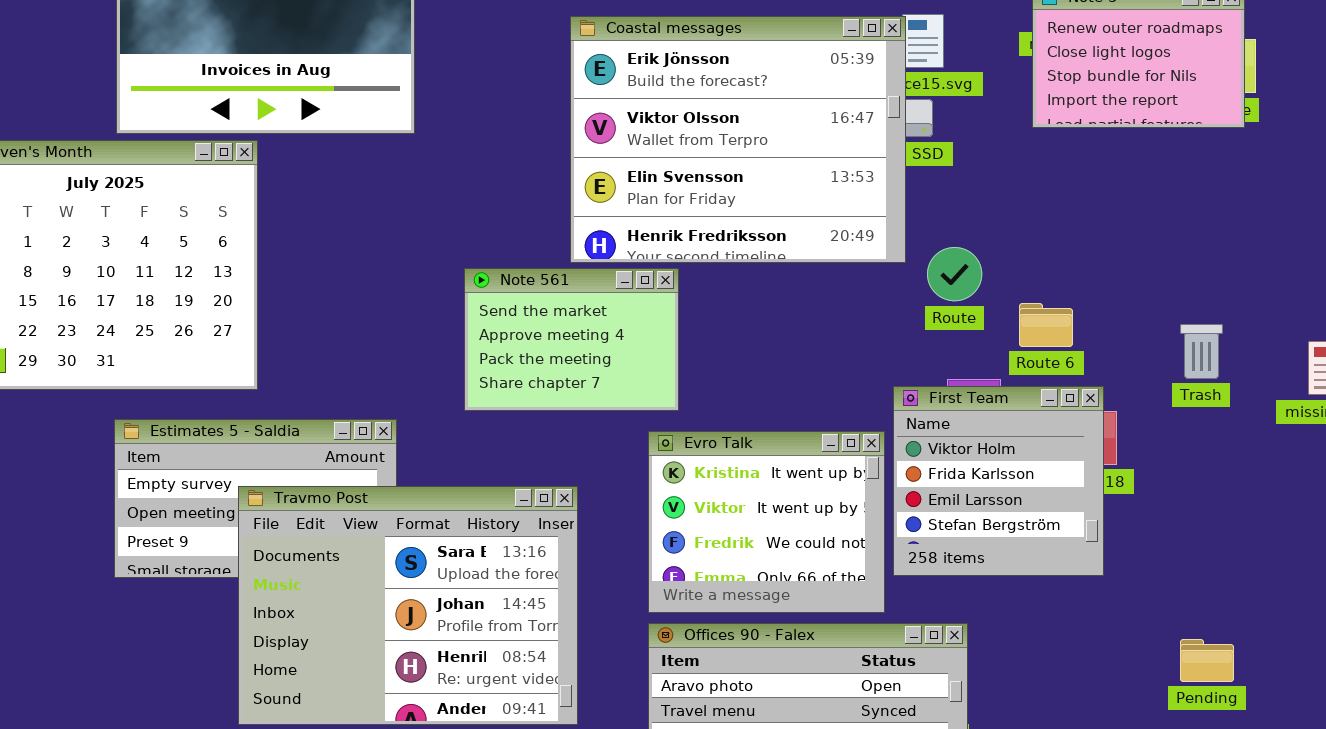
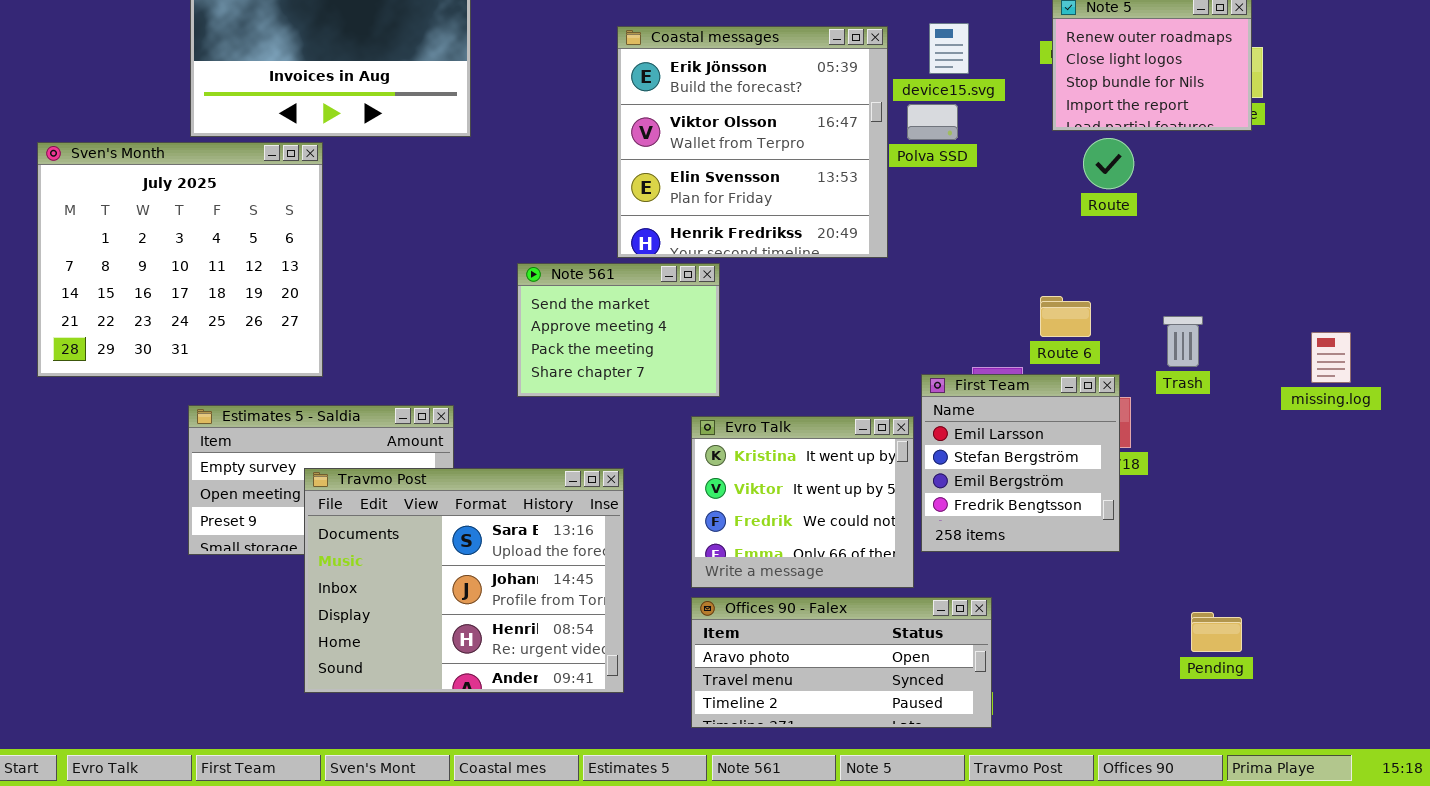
Coastal messages: [570,16,906,263] -> [617,26,888,258], resized
Route: [927,247,982,301] -> [1083,138,1134,189], moved
Trash: [1180,324,1223,379] -> [1163,316,1203,367], moved
First Team: [893,386,1104,576] -> [921,374,1120,552], scrolled down 2 rows

